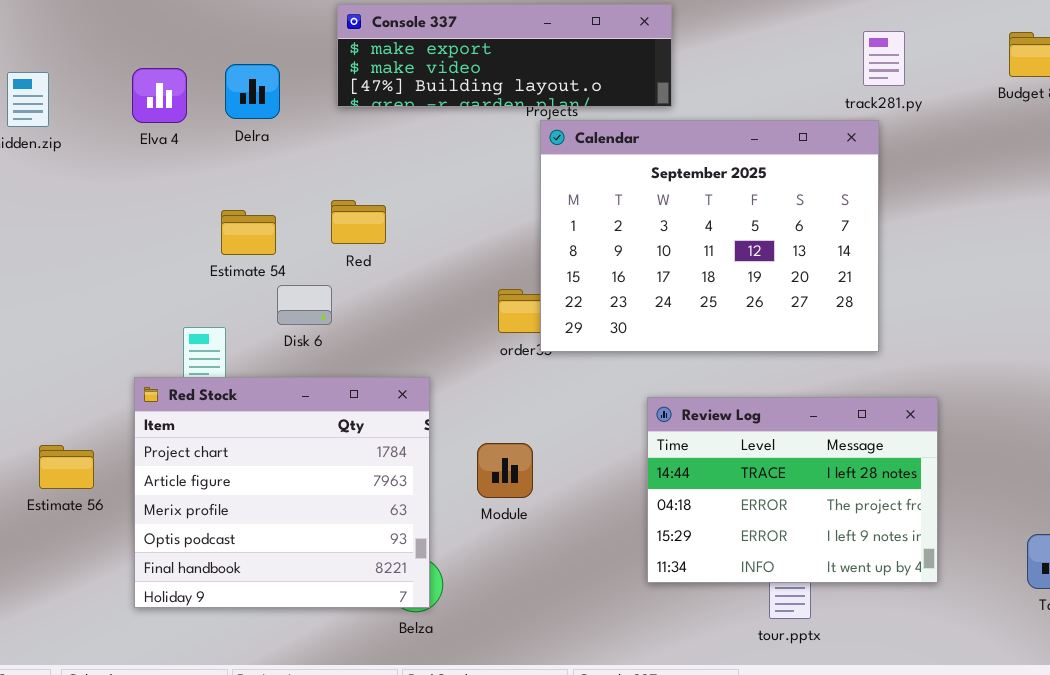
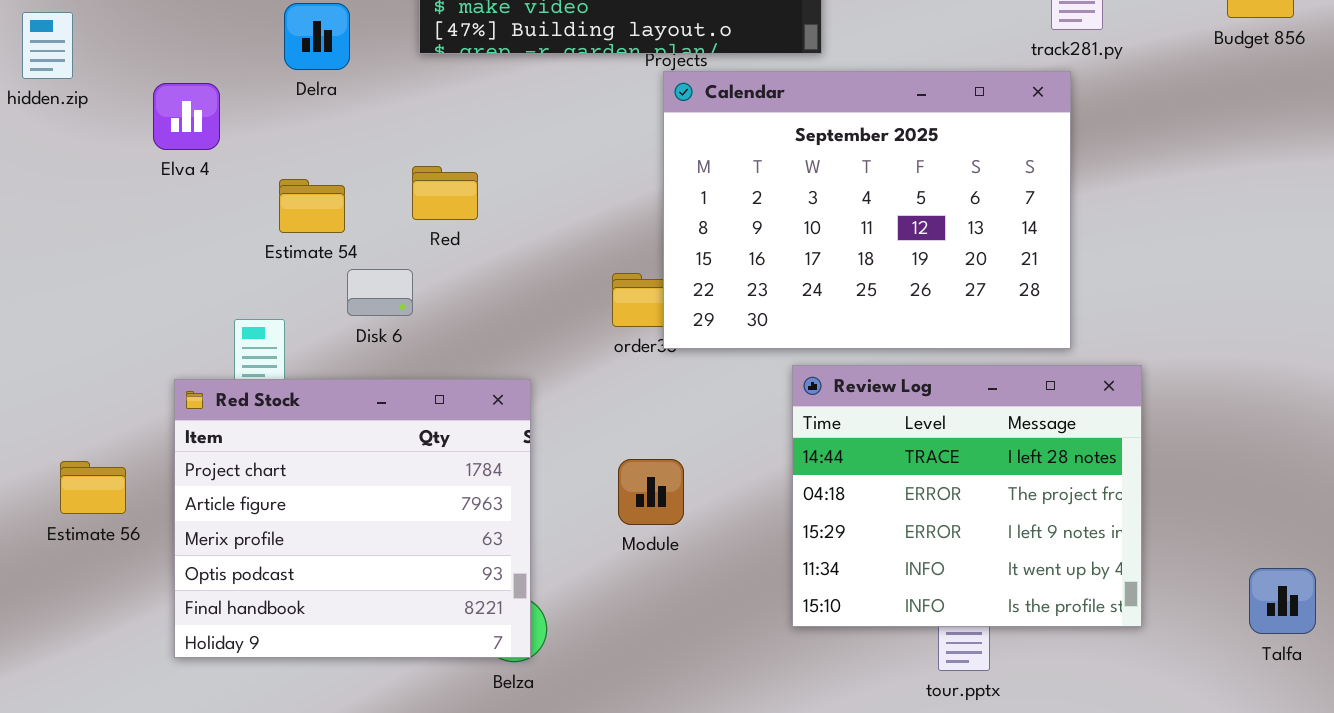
Elva 4: [132,68,187,123] -> [153,83,220,150], moved
Review Log: [647,397,938,583] -> [792,365,1142,627], resized
Module: [477,443,533,498] -> [618,459,684,525], moved

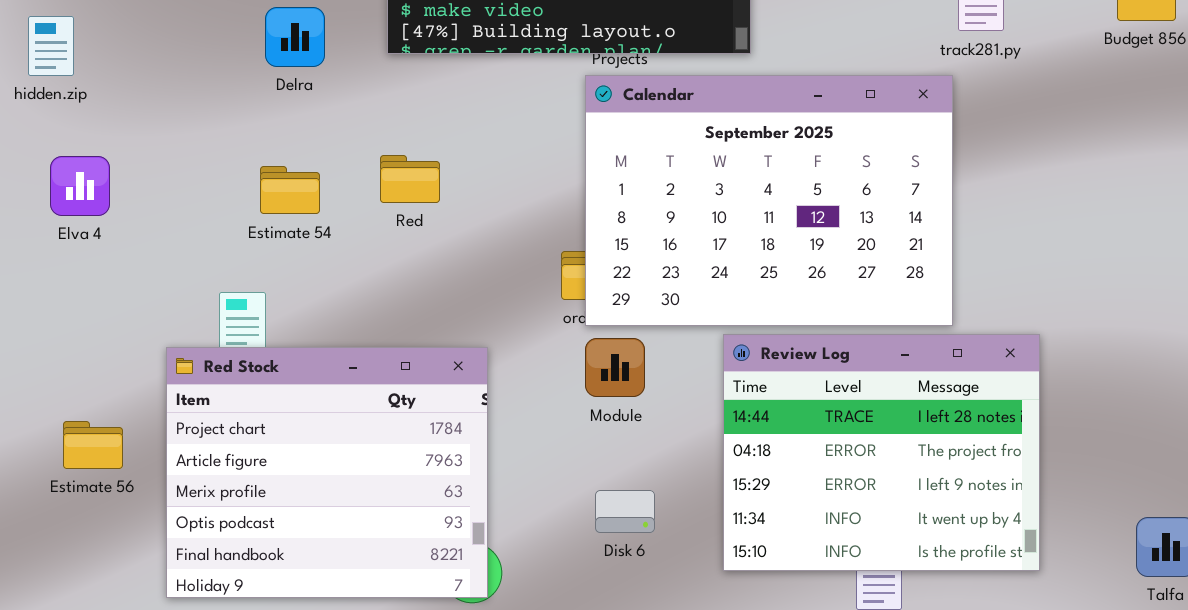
Calendar: [663,71,1071,349] -> [585,75,953,326], moved
Elva 4: [153,83,220,150] -> [50,156,110,216], moved
Disk 6: [347,269,413,316] -> [595,490,655,533], moved
Module: [618,459,684,525] -> [585,338,645,397], moved

